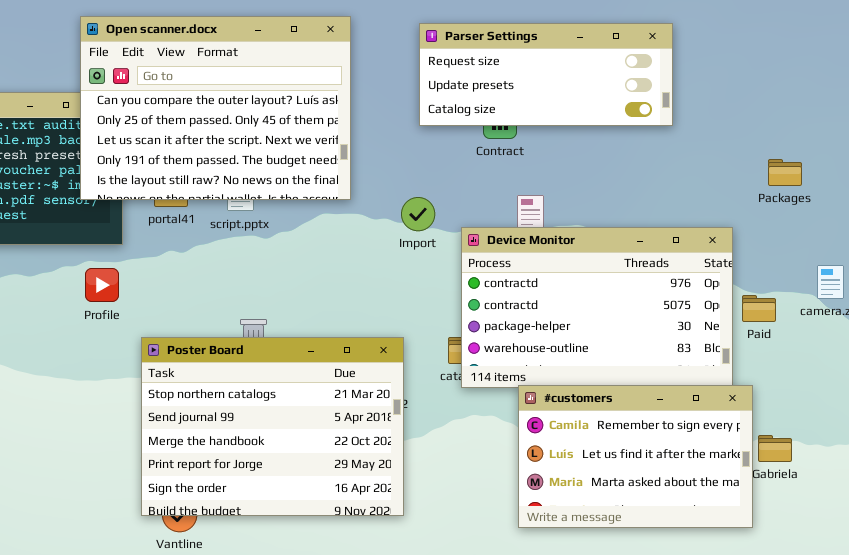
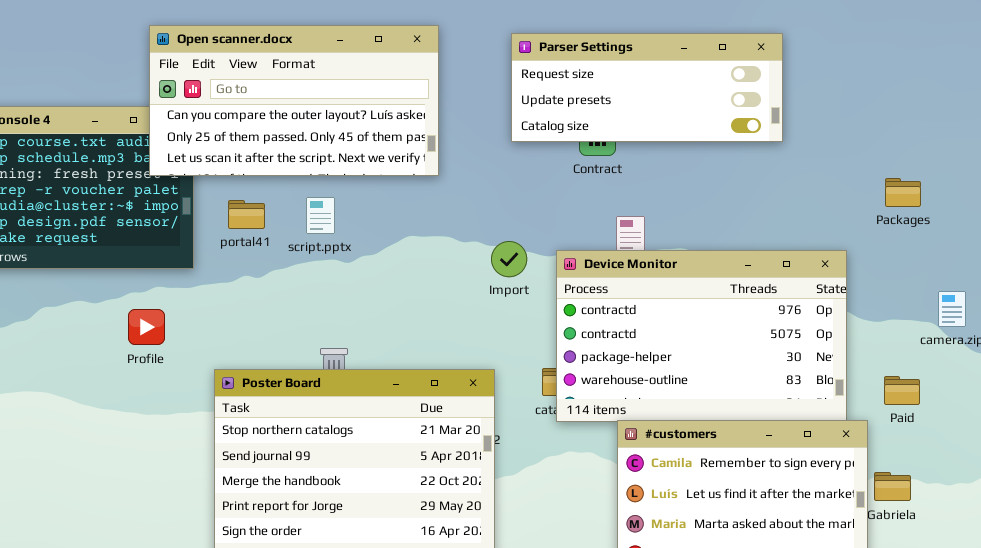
Open scanner.docx: [80,16,351,200] -> [149,25,439,176], resized
Import: [401,197,435,231] -> [491,241,527,277], moved
Profile: [85,268,119,302] -> [128,309,165,345], moved
Paid: [742,295,776,322] -> [884,376,920,405], moved

